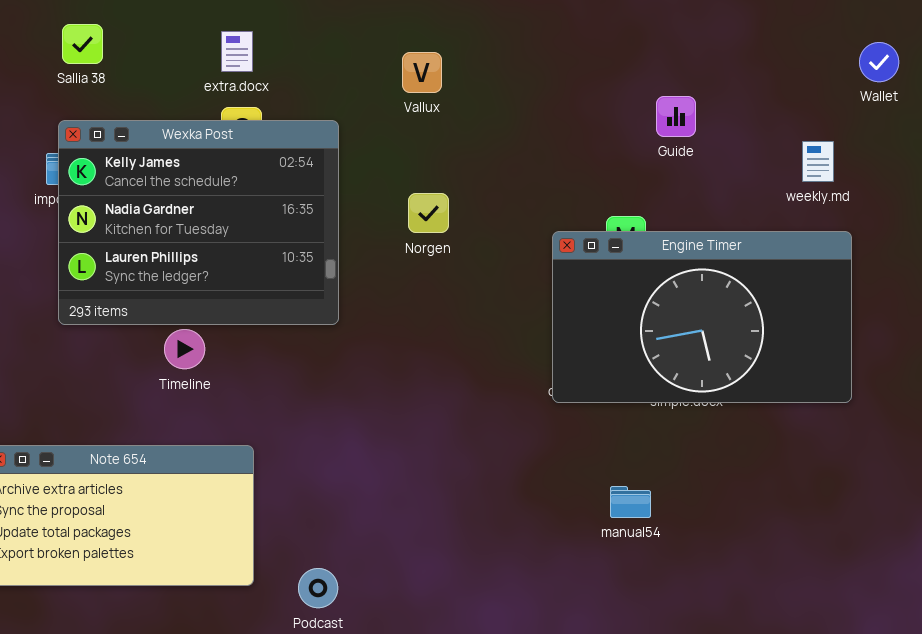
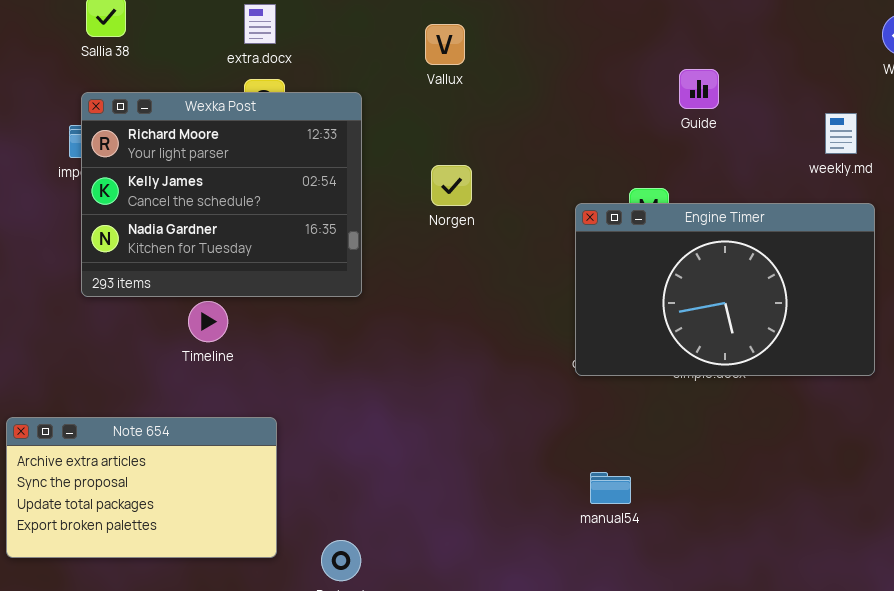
Wexka Post: [58,120,339,325] -> [81,92,362,297], scrolled up 1 row
manual54: [610,486,651,518] -> [590,472,631,504], moved

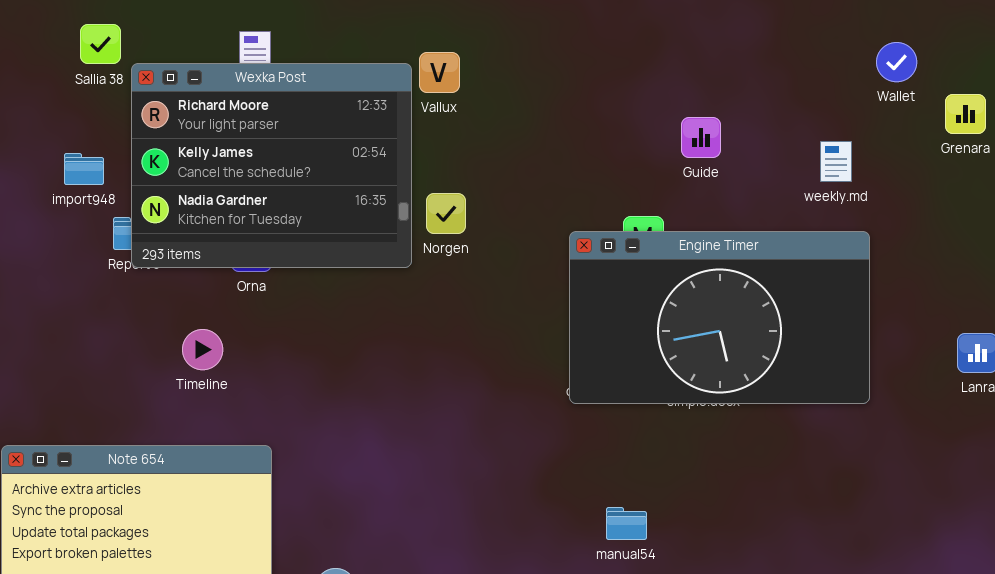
Guide: [679,69,719,109] -> [681,117,721,158], moved
Wexka Post: [81,92,362,297] -> [131,63,412,268], moved
manual54: [590,472,631,504] -> [606,507,647,540], moved

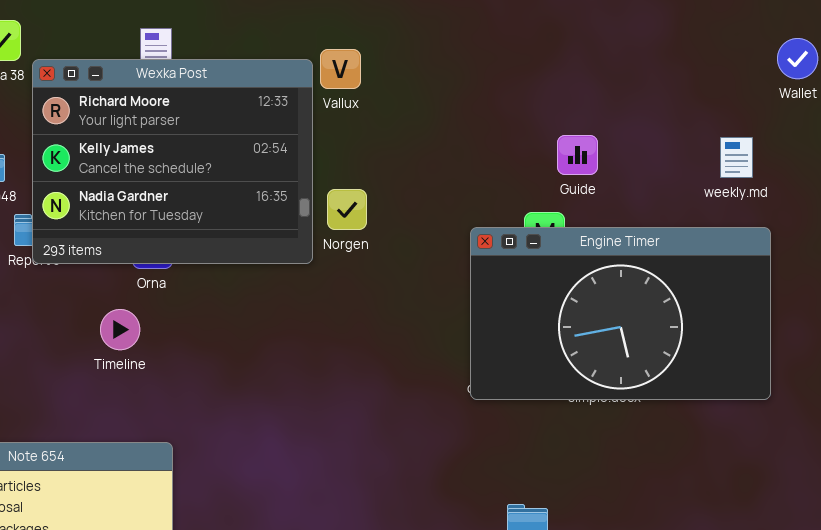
Guide: [681,117,721,158] -> [557,135,598,175], moved
Timeline: [182,329,223,370] -> [100,309,140,350], moved

